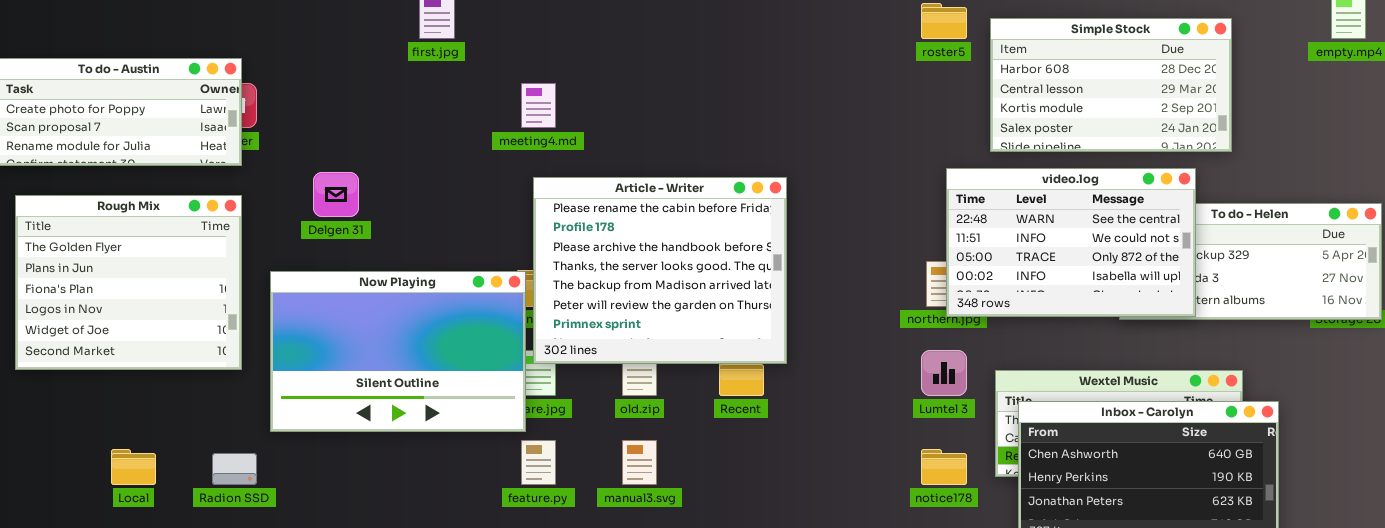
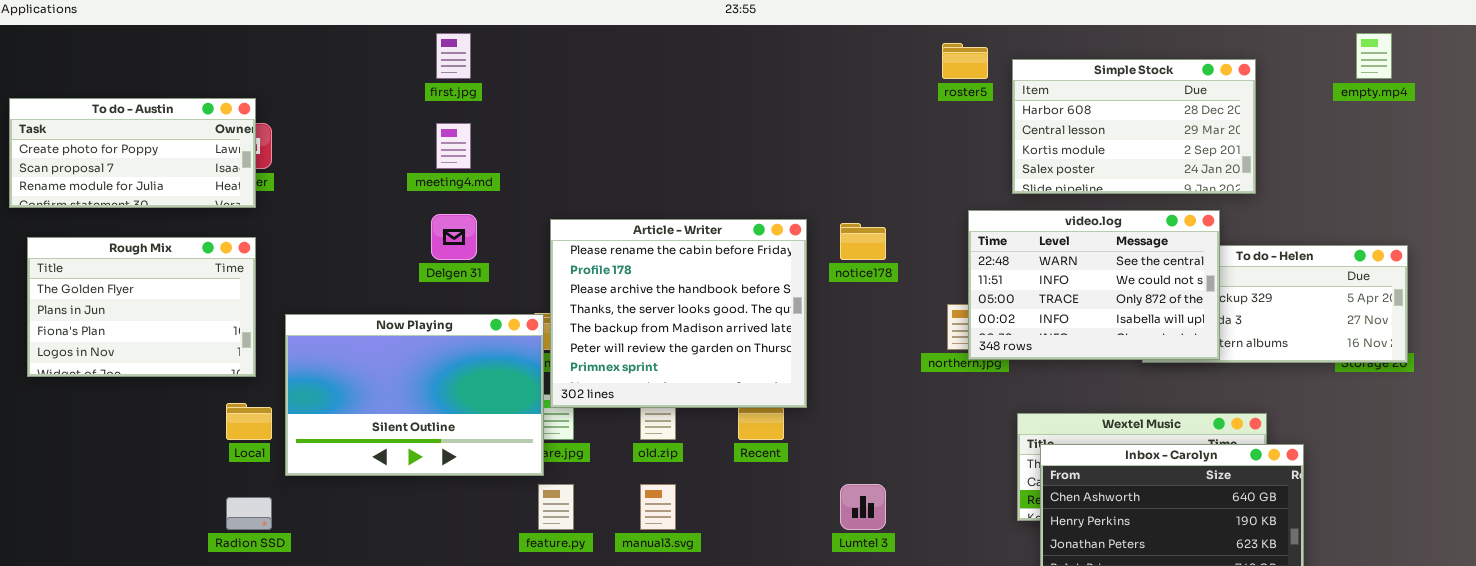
meeting4.md: [521,83,556,128] -> [436,123,471,169], moved
Delgen 31: [313,172,359,217] -> [431,214,477,260], moved
Rough Mix: [15,195,242,370] -> [27,237,256,377], resized
Lumtel 3: [921,350,967,396] -> [840,484,886,530], moved
Local: [111,449,156,485] -> [226,403,272,440], moved
notice178: [921,449,967,485] -> [840,223,886,260], moved

